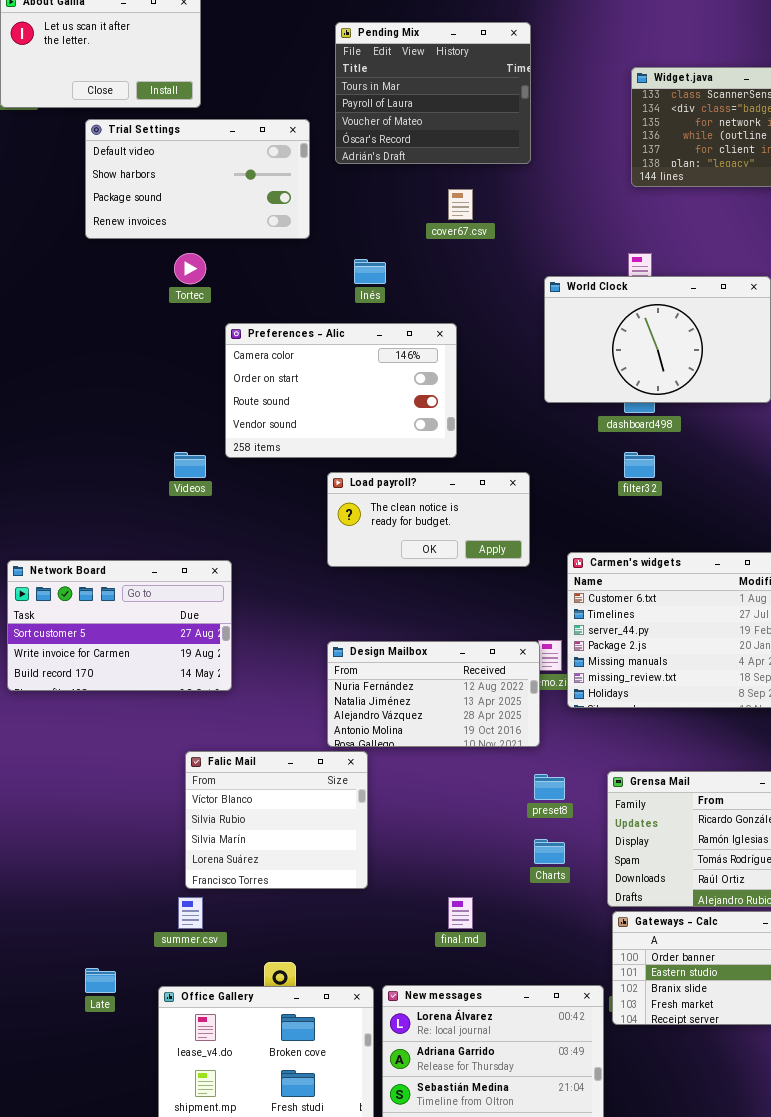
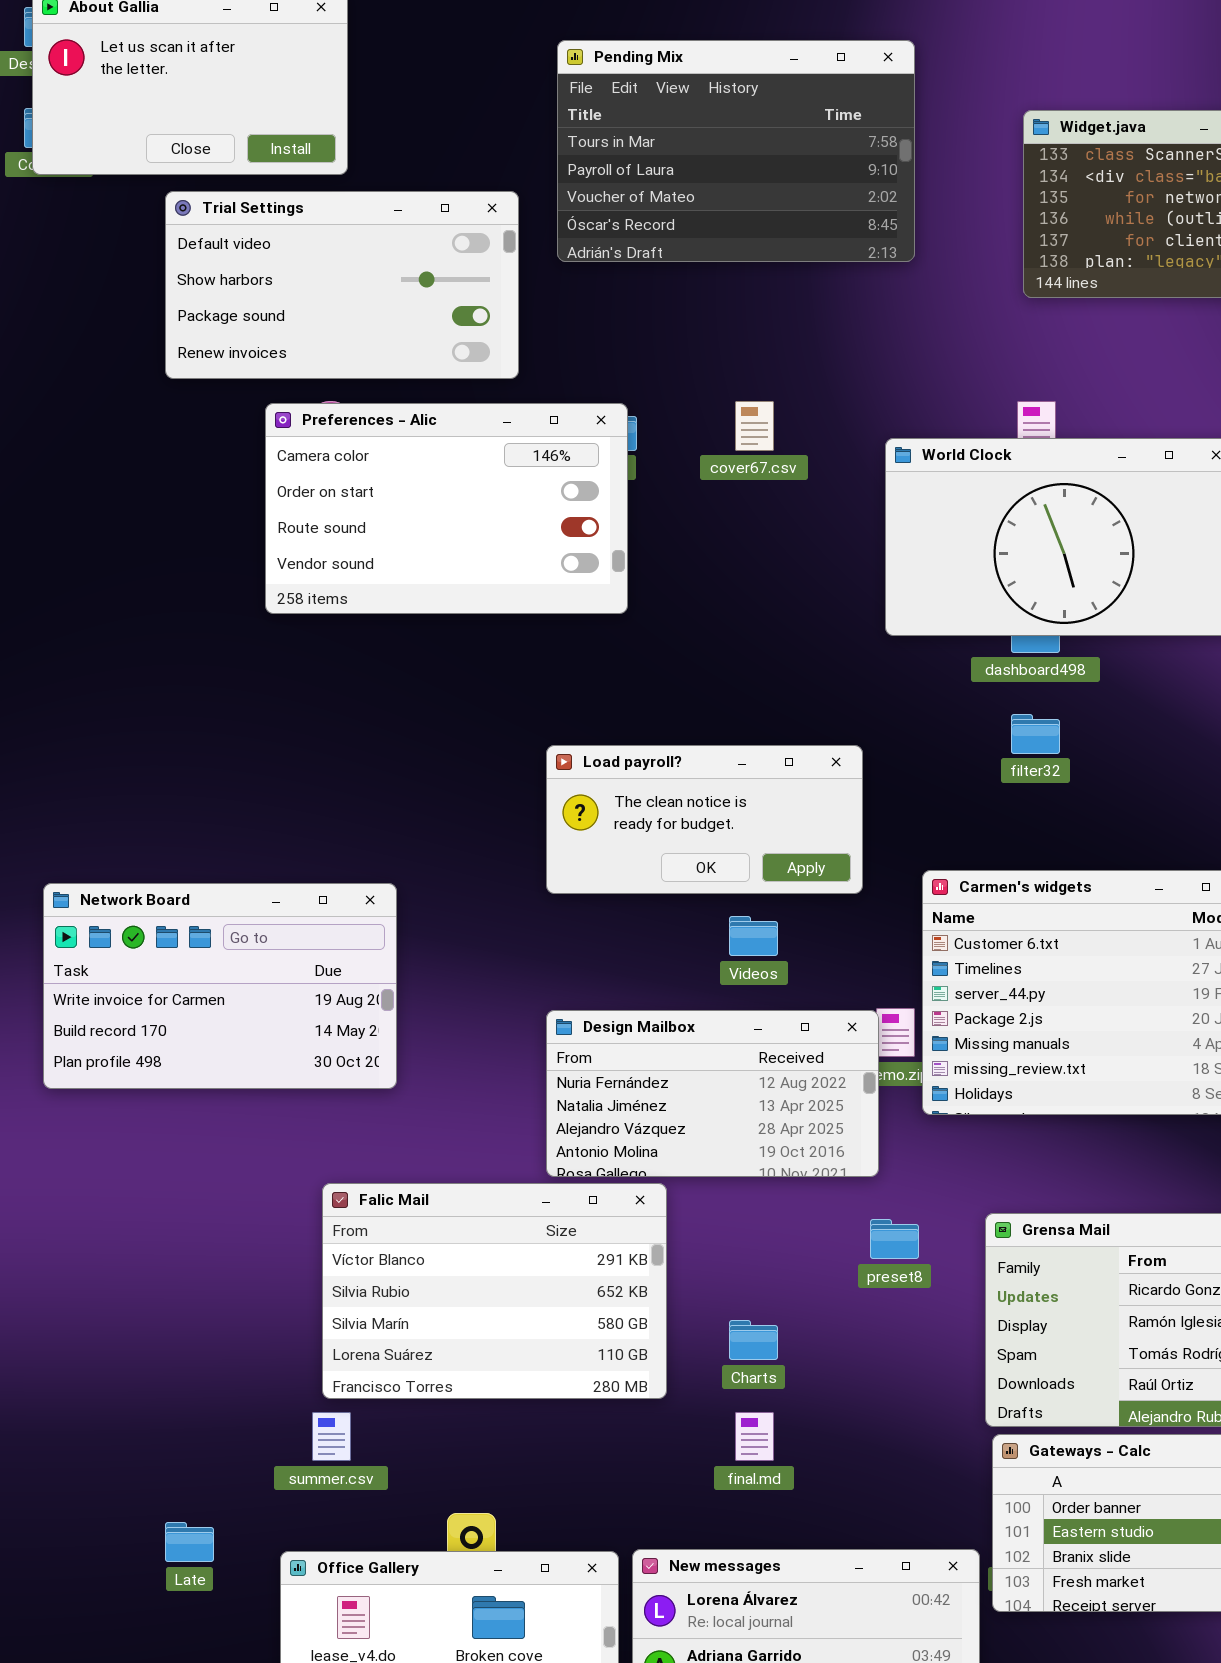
Pending Mix: [335,22,531,164] -> [557,40,915,262], resized
cover67.csv: [448,189,473,220] -> [735,401,774,451], moved
Preferences - Alic: [225,323,457,458] -> [265,403,628,614], moved
Videos: [174,452,206,478] -> [729,916,778,956], moved
Network Board: [7,560,232,691] -> [43,883,397,1089], scrolled down 1 row
Falic Mail: [185,751,368,889] -> [322,1183,667,1399], resized
Charts: [534,839,565,864] -> [729,1320,778,1360], moved

